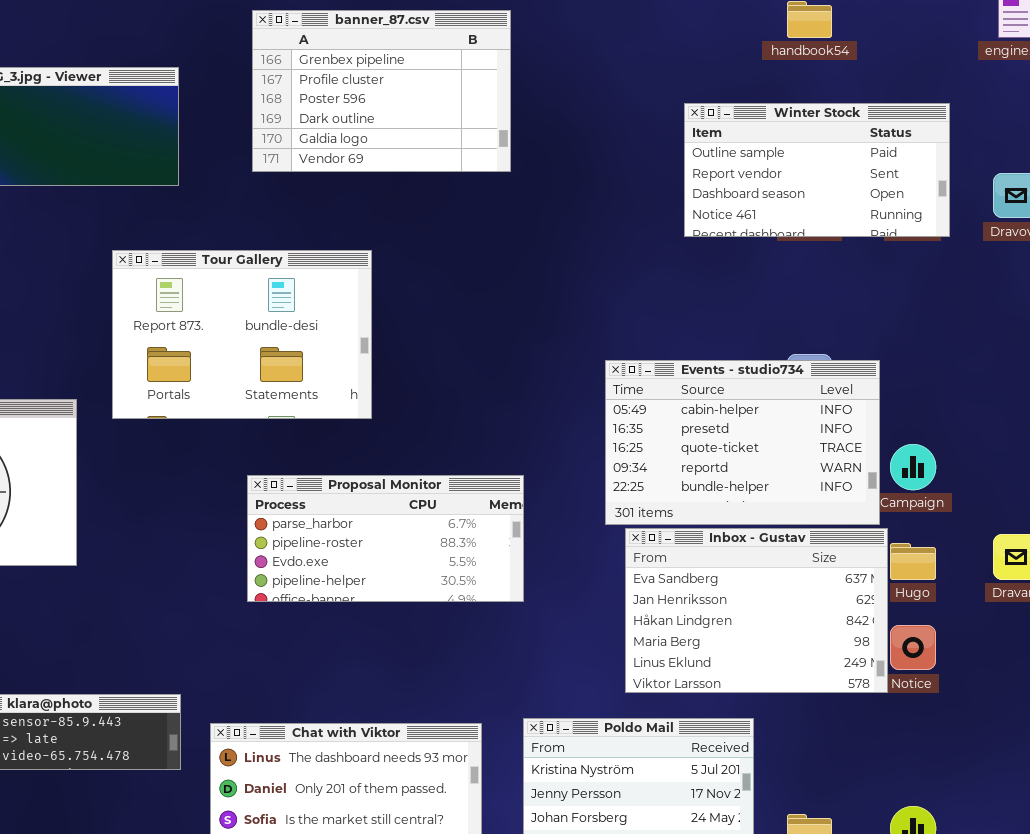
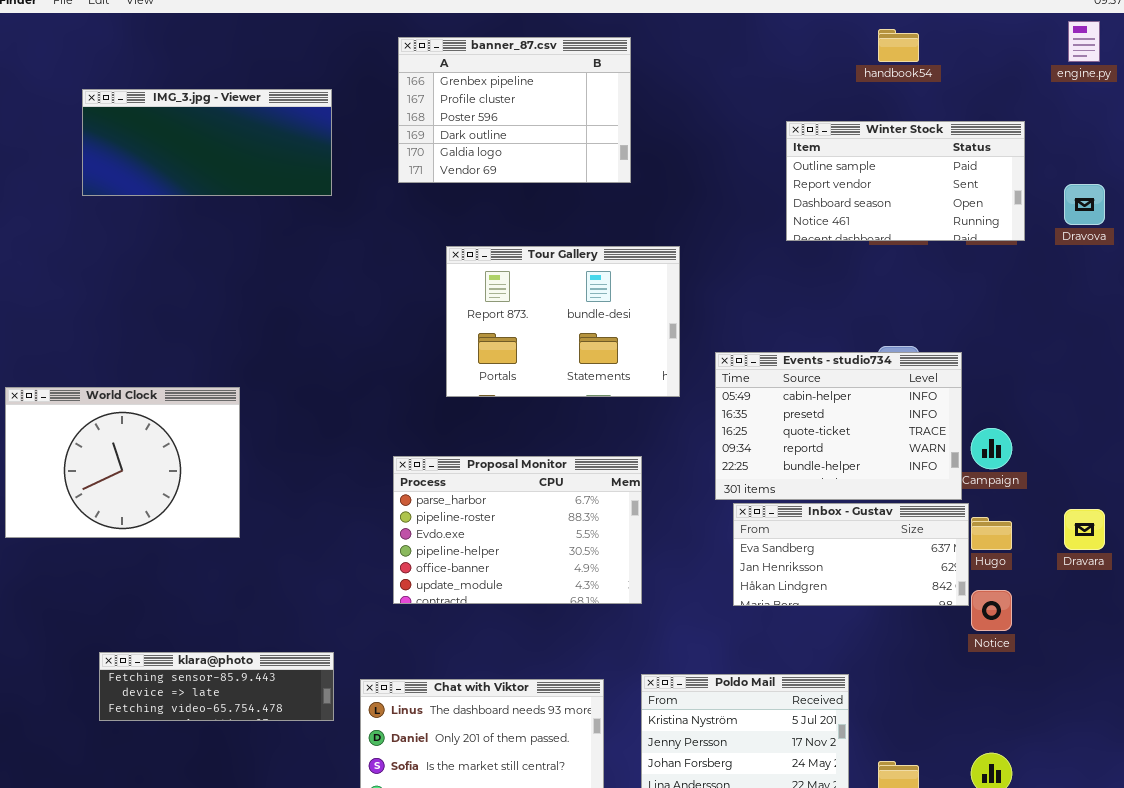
Tour Gallery: [112,250,372,419] -> [446,246,680,397], moved
Proposal Monitor: [247,475,524,602] -> [393,456,642,604], resized
Inbox - Gustav: [625,528,888,693] -> [733,503,969,606], resized

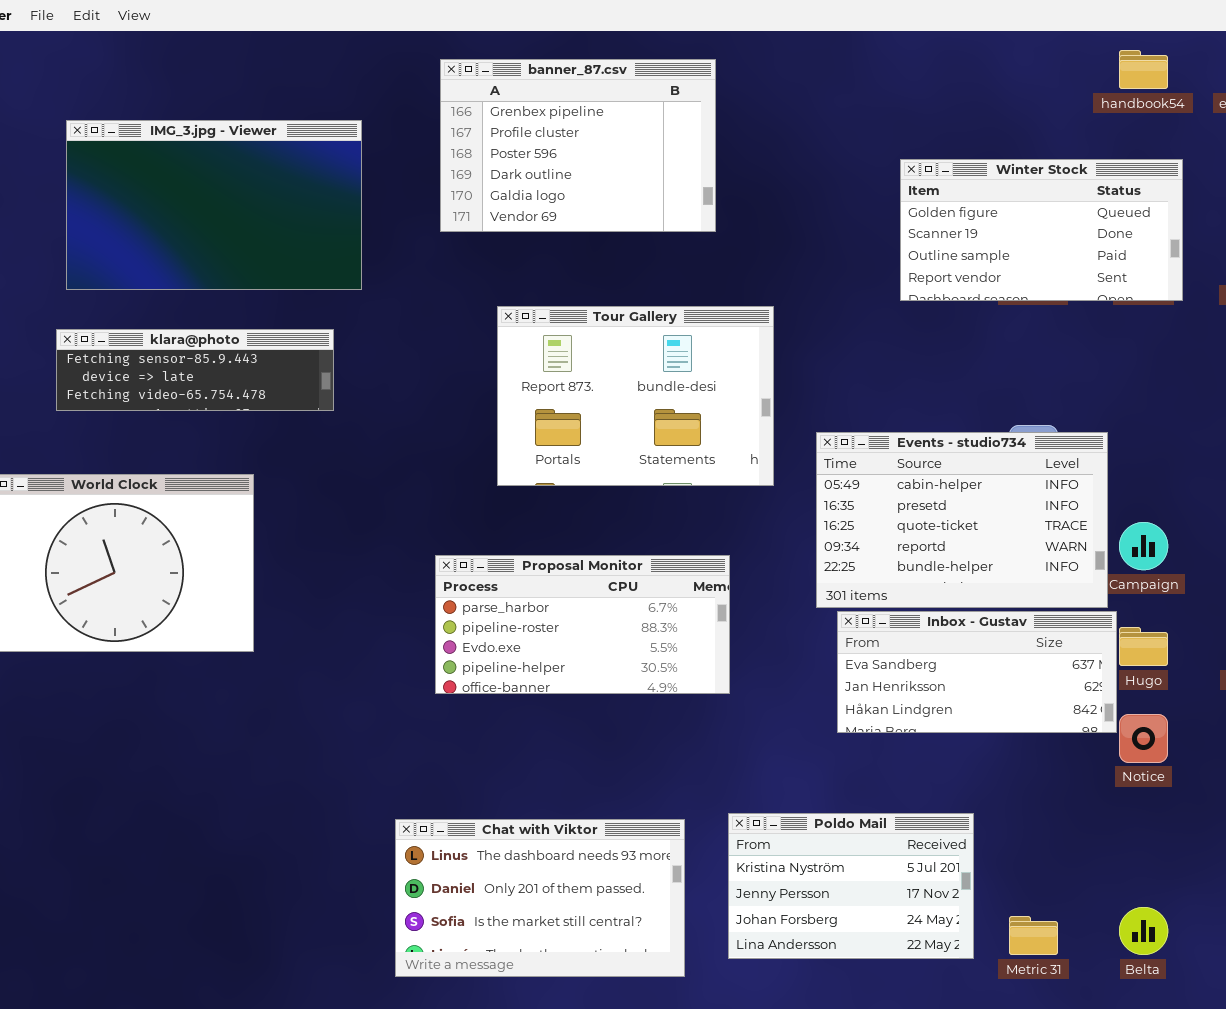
handbook54: [878,29,919,62] -> [1119,50,1168,89], moved
IMG_3.jpg - Viewer: [82,89,332,196] -> [66,120,362,290], resized
Winter Stock: [786,121,1025,241] -> [900,159,1183,301], scrolled up 2 rows
Proposal Monitor: [393,456,642,604] -> [435,555,730,694], resized
klara@photo: [99,652,334,721] -> [56,329,334,411], moved

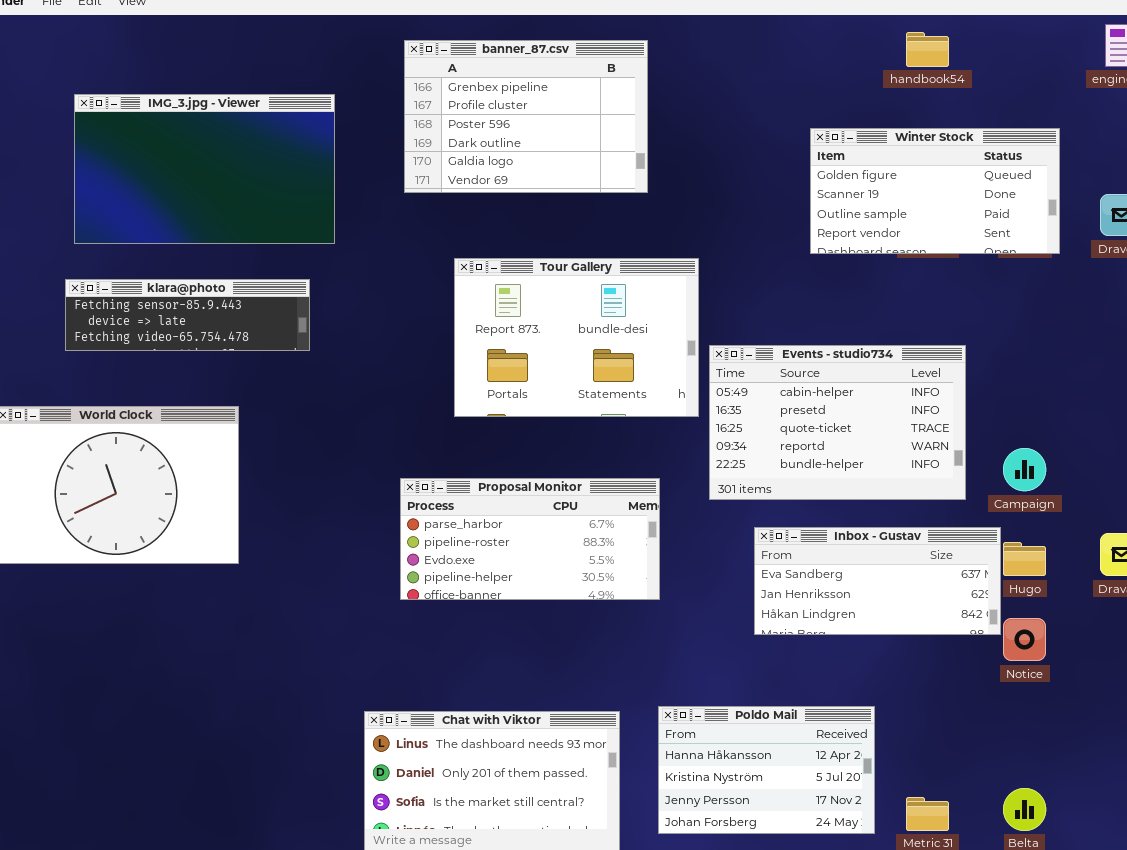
handbook54: [1119,50,1168,89] -> [906,32,949,67], moved
Events - studio734: [816,432,1108,608] -> [709,345,966,500], moved
Poldo Mail: [728,813,974,959] -> [658,706,875,834], scrolled up 1 row

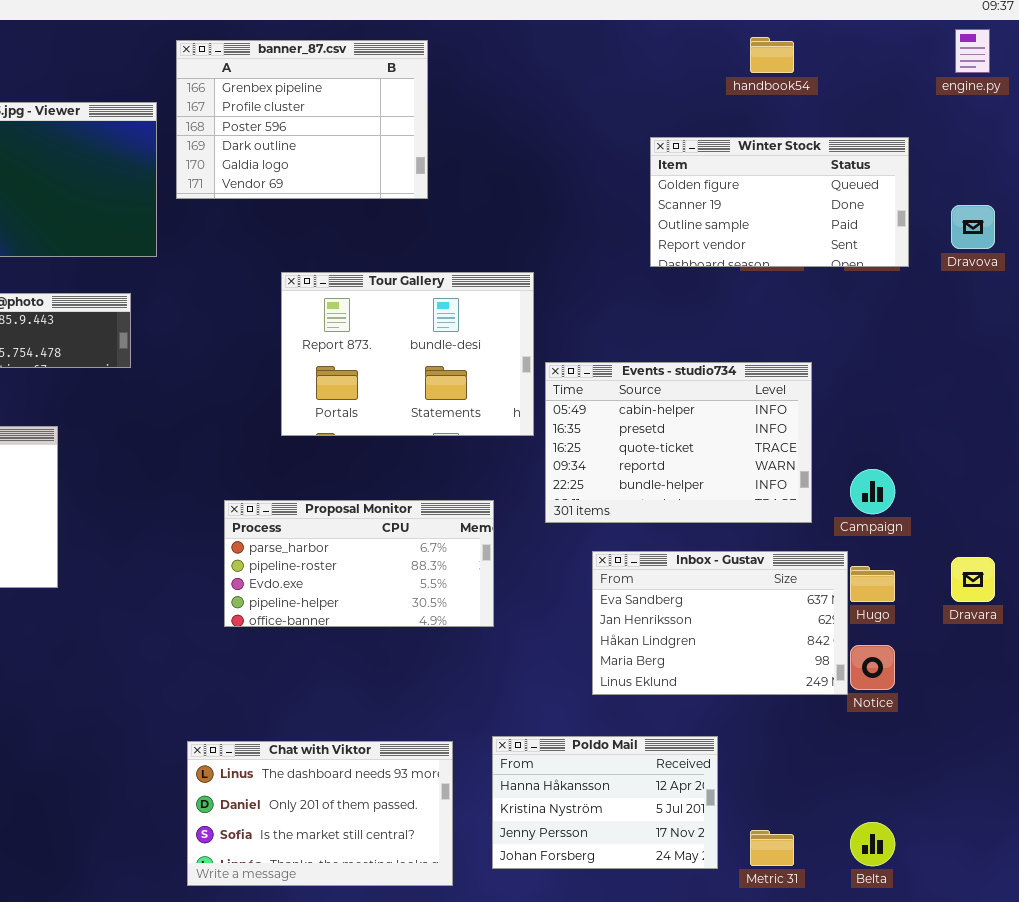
banner_87.csv: [404,40,648,193] -> [176,40,428,199], moved
Inbox - Gustav: [754,527,1001,635] -> [592,551,848,695], resized

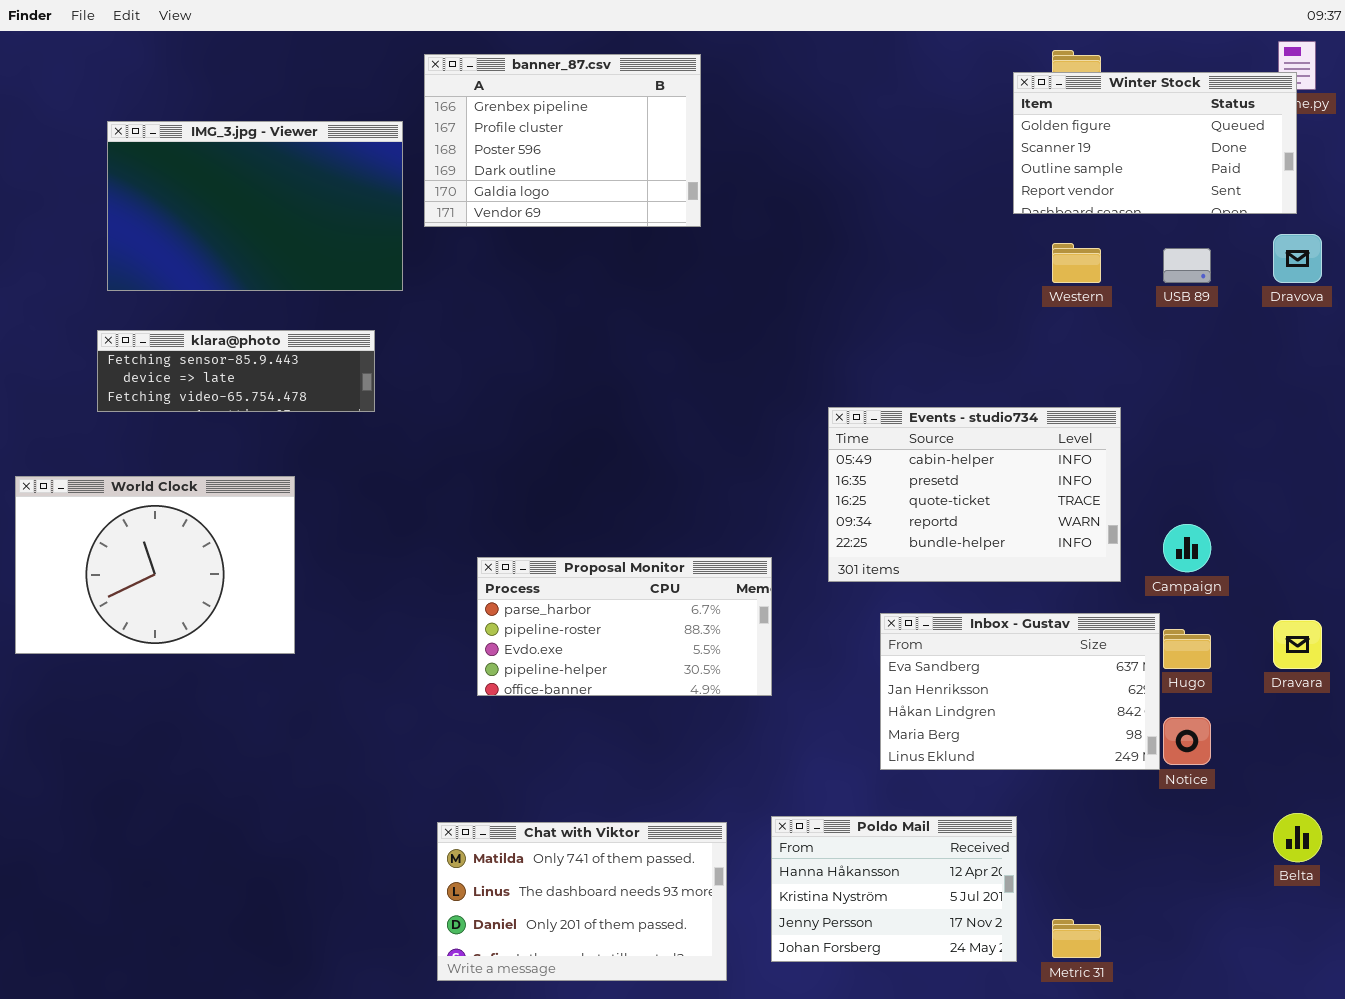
Winter Stock: [650,137,909,267] -> [1013,72,1297,214], moved
Tour Gallery: [281,272,534,436] -> none, closed
Chat with Viktor: [187,741,453,886] -> [437,822,727,981], scrolled up 1 row
Belta: [850,822,895,866] -> [1273,813,1322,862], moved

